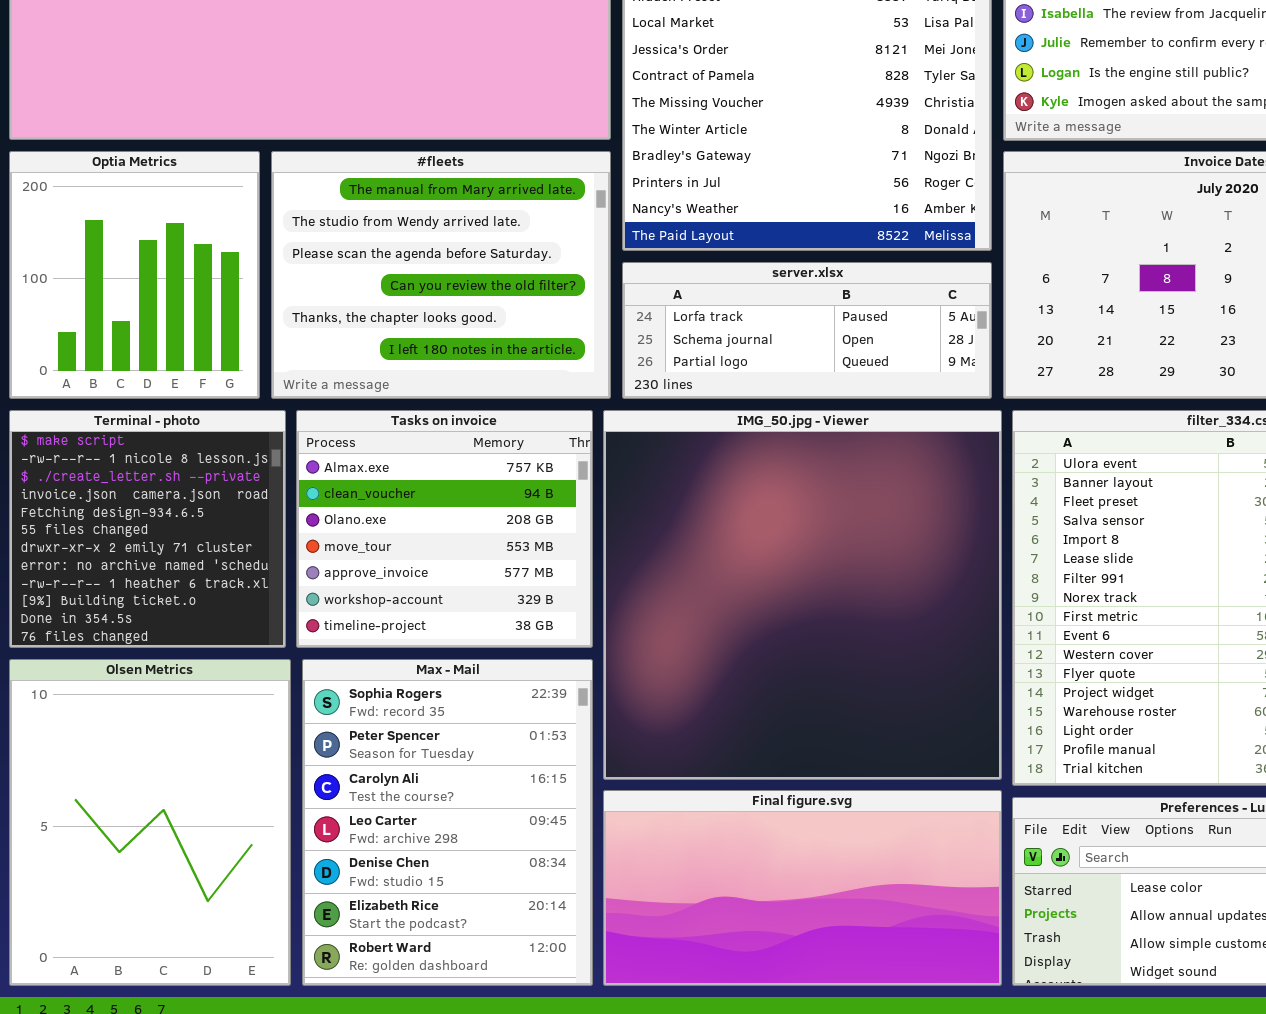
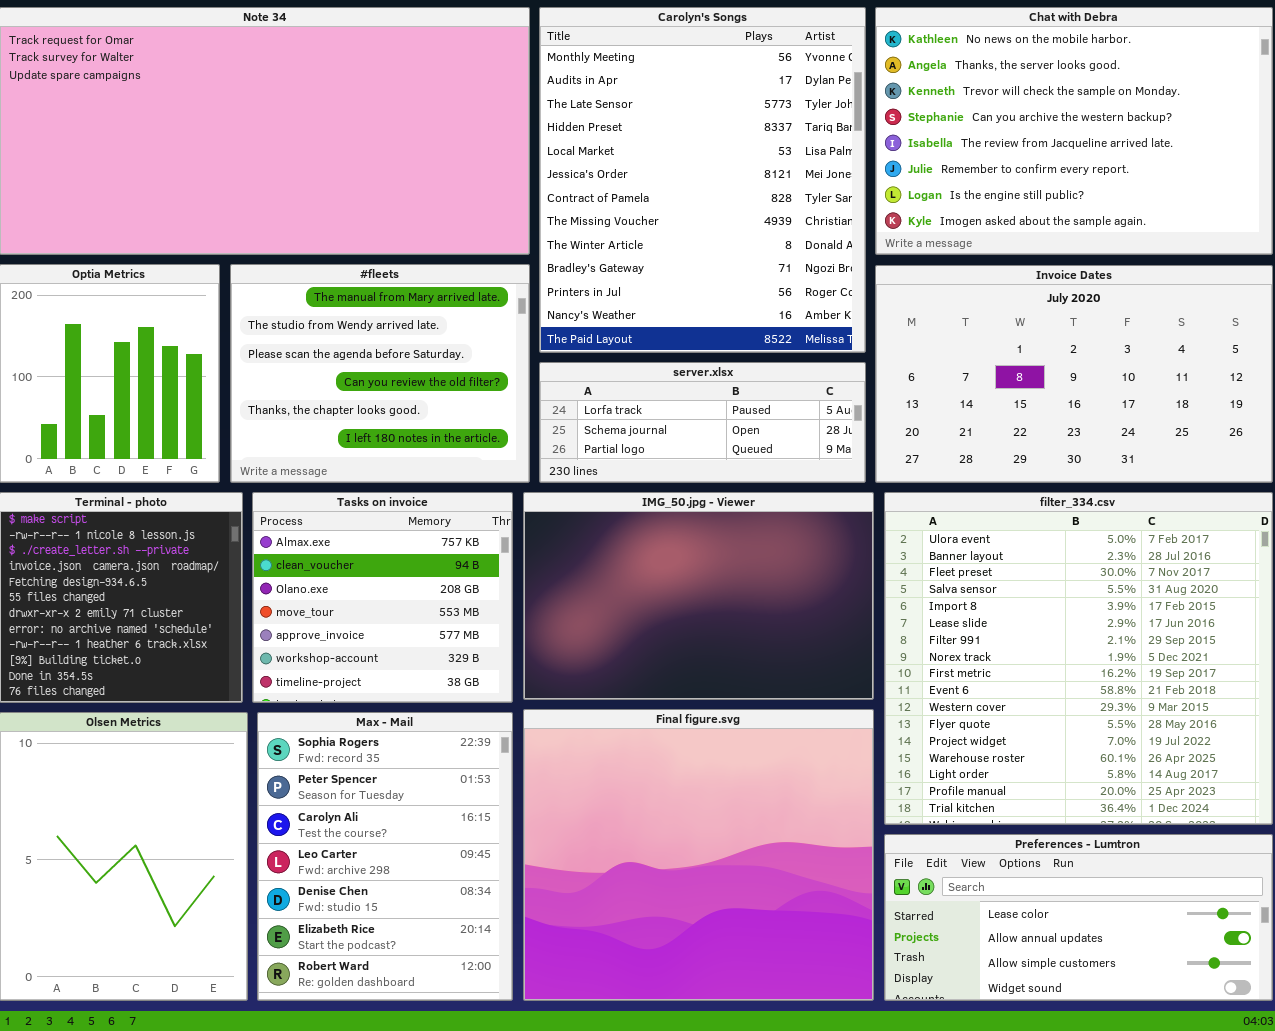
IMG_50.jpg - Viewer: [603,410,1002,780] -> [523,492,874,700], resized
Final figure.svg: [603,790,1002,986] -> [523,709,874,1001], resized

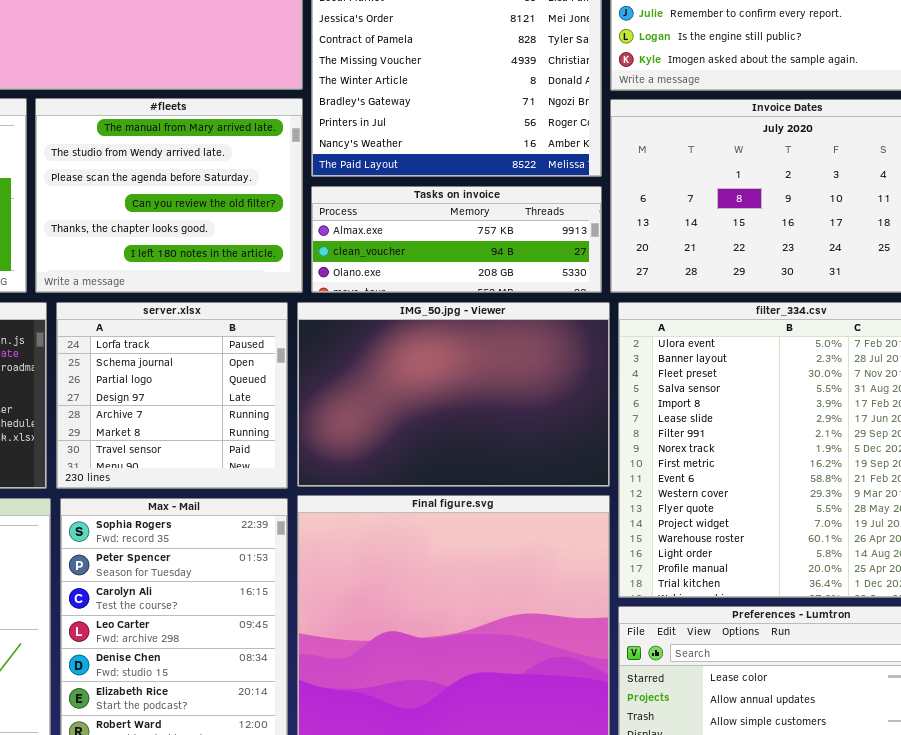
server.xlsx: [539,362,866,483] -> [56,302,288,489], moved, resized
Tasks on invoice: [252,492,513,703] -> [311,186,602,293], moved, resized

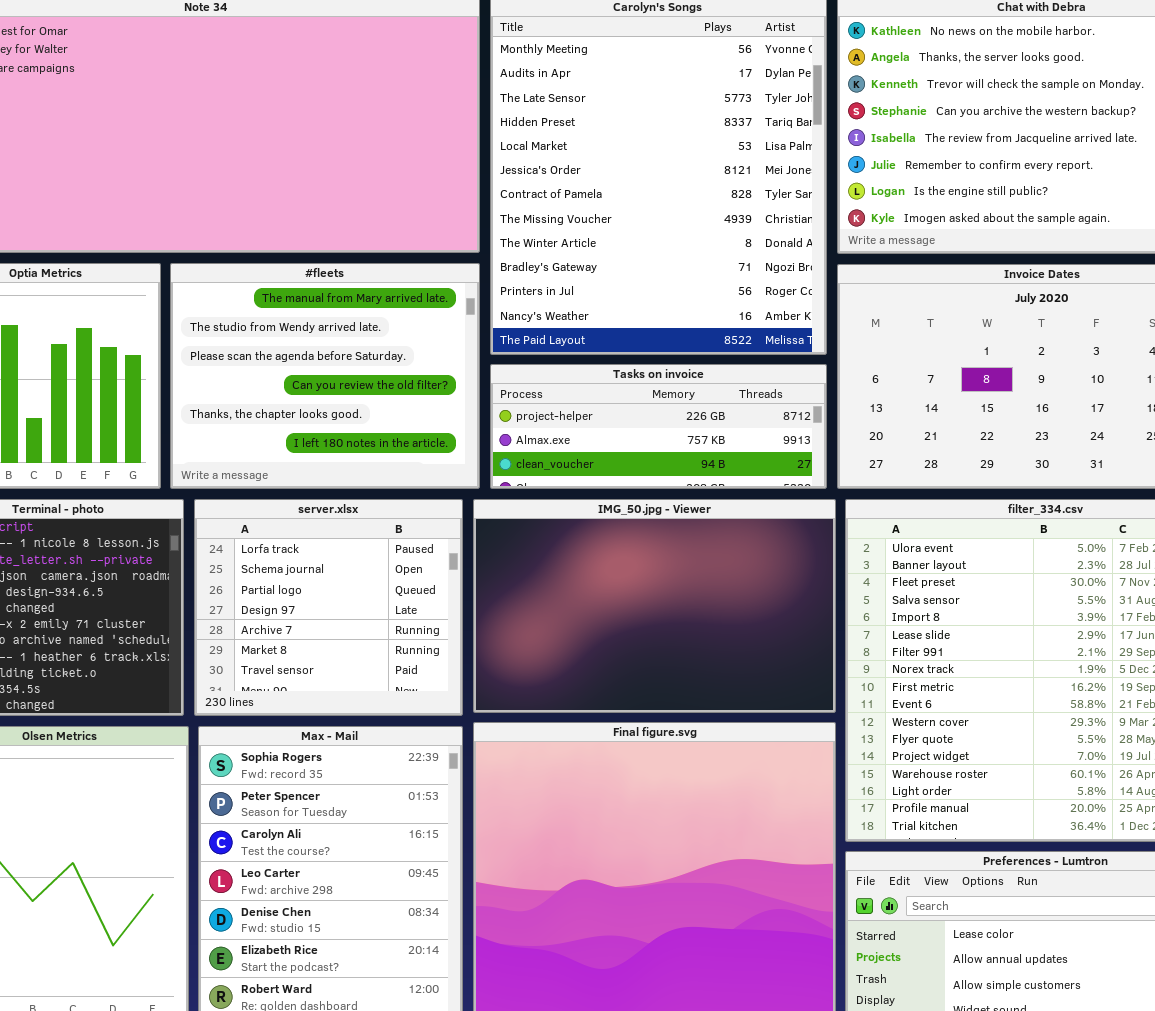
Tasks on invoice: [311,186,602,293] -> [490,364,827,489], scrolled up 1 row

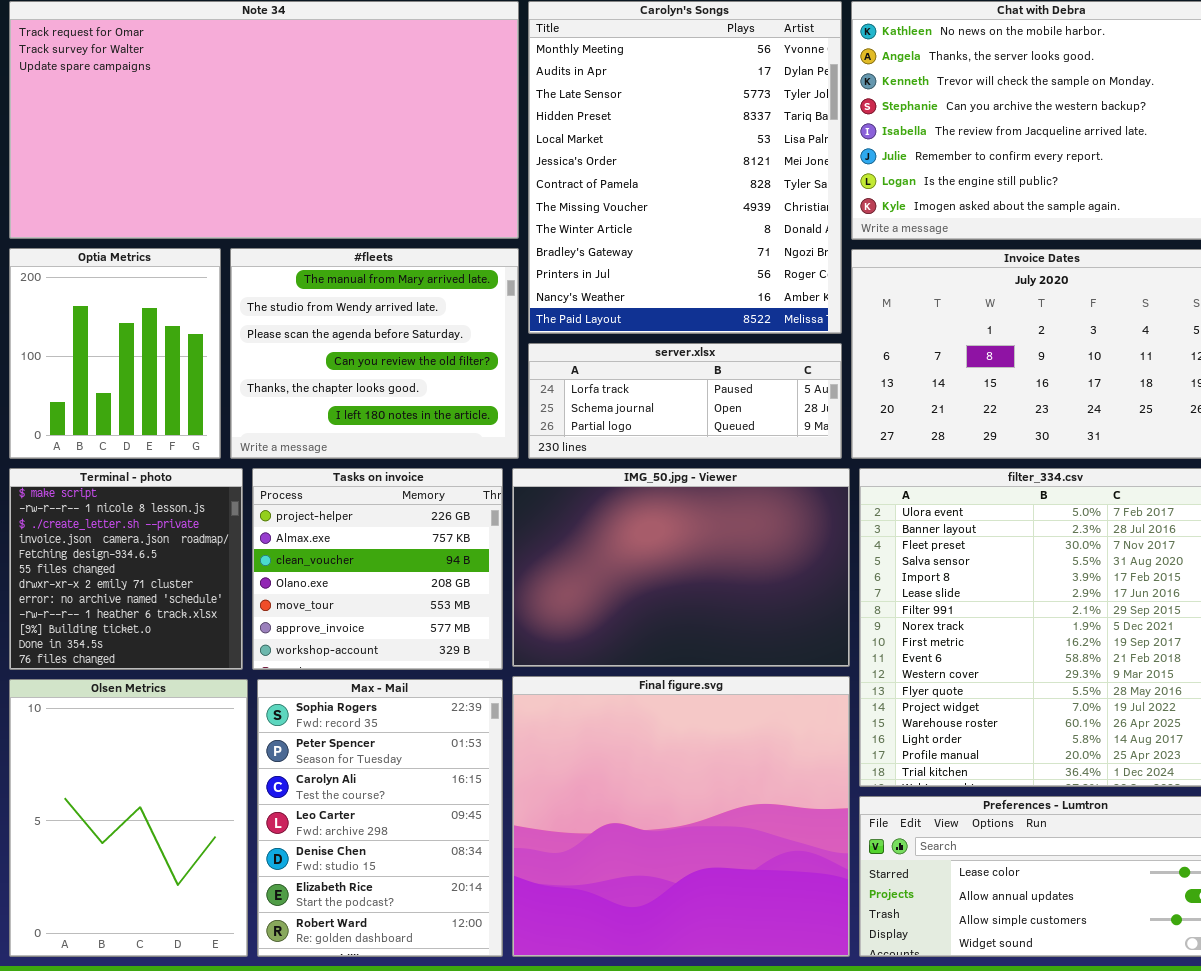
Tasks on invoice: [490,364,827,489] -> [252,468,503,670], moved, resized
server.xlsx: [194,499,463,716] -> [528,343,842,459], moved, resized

